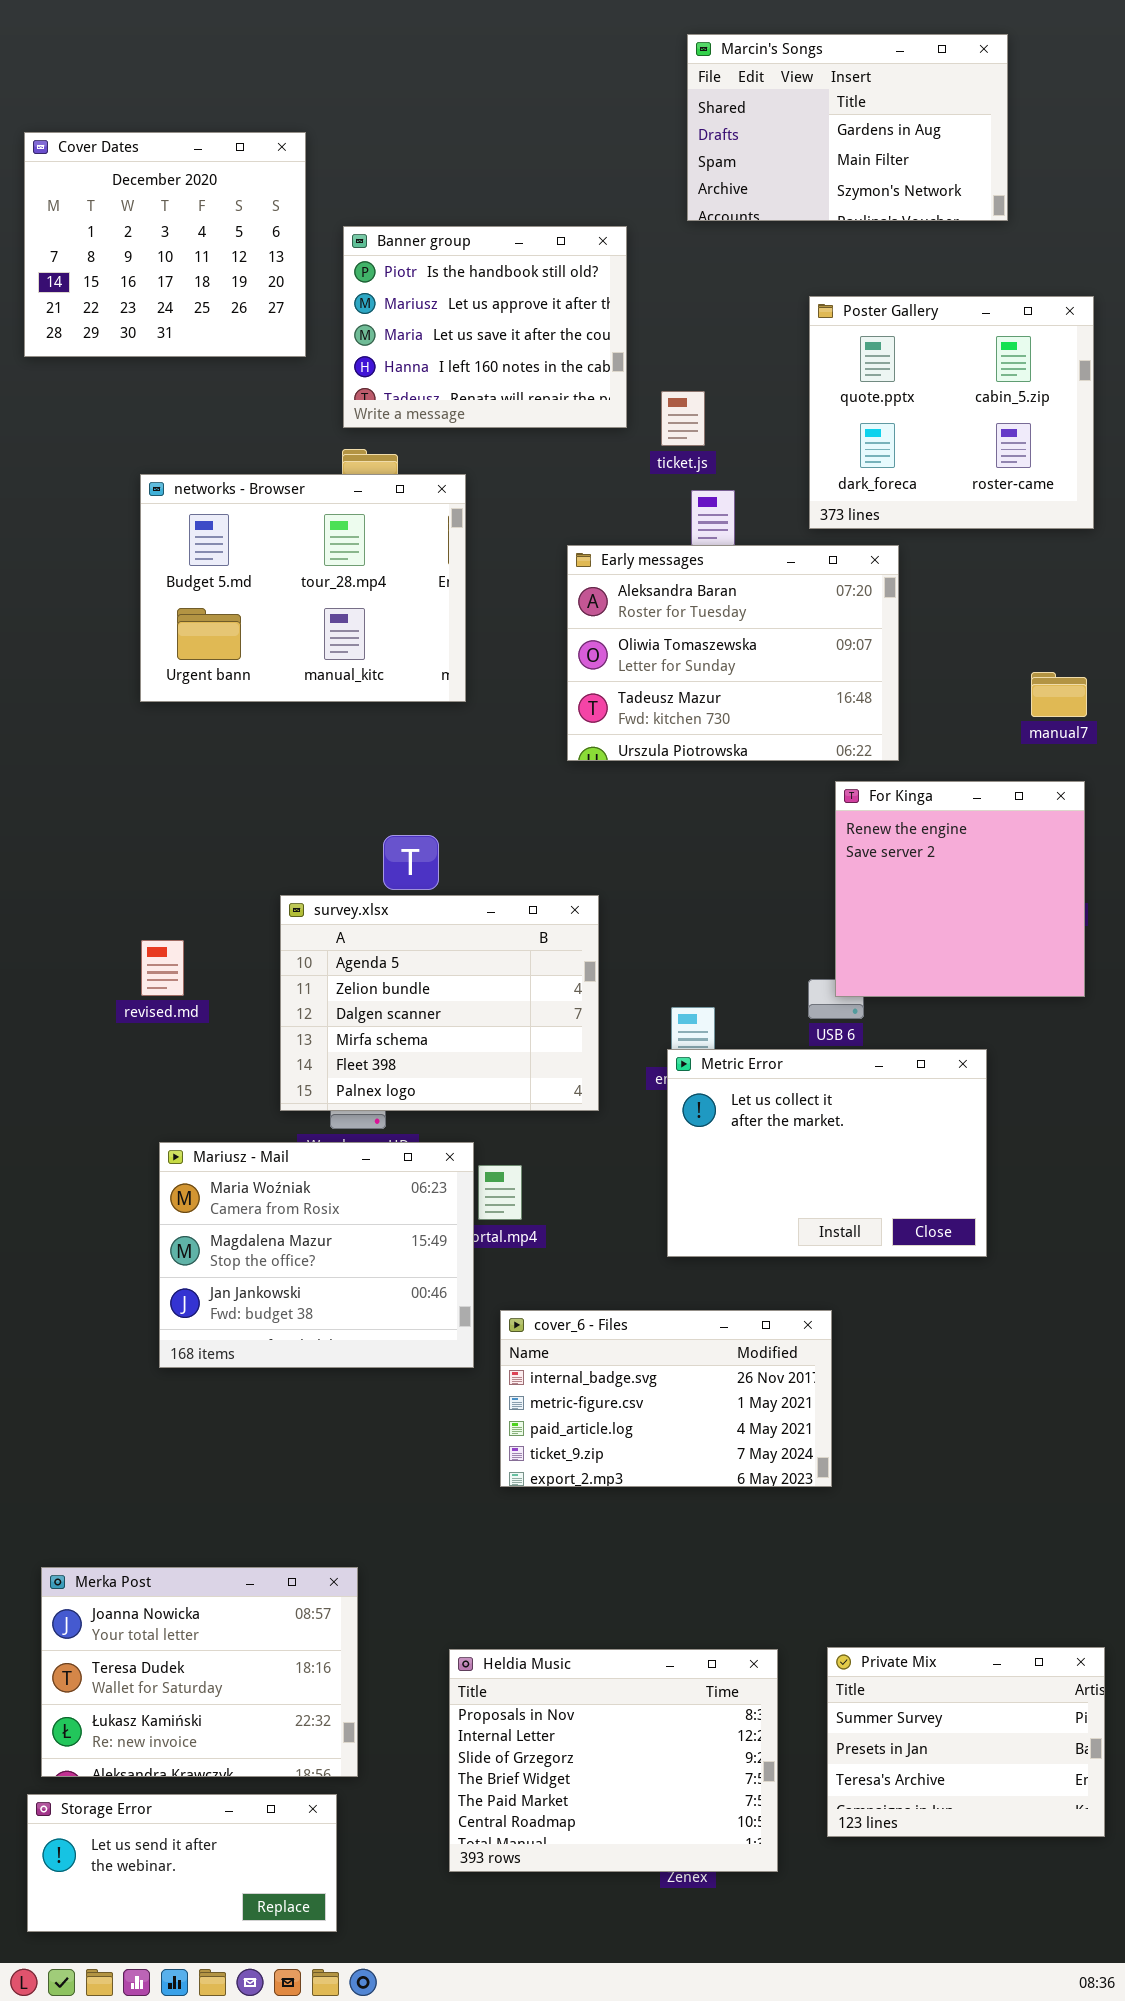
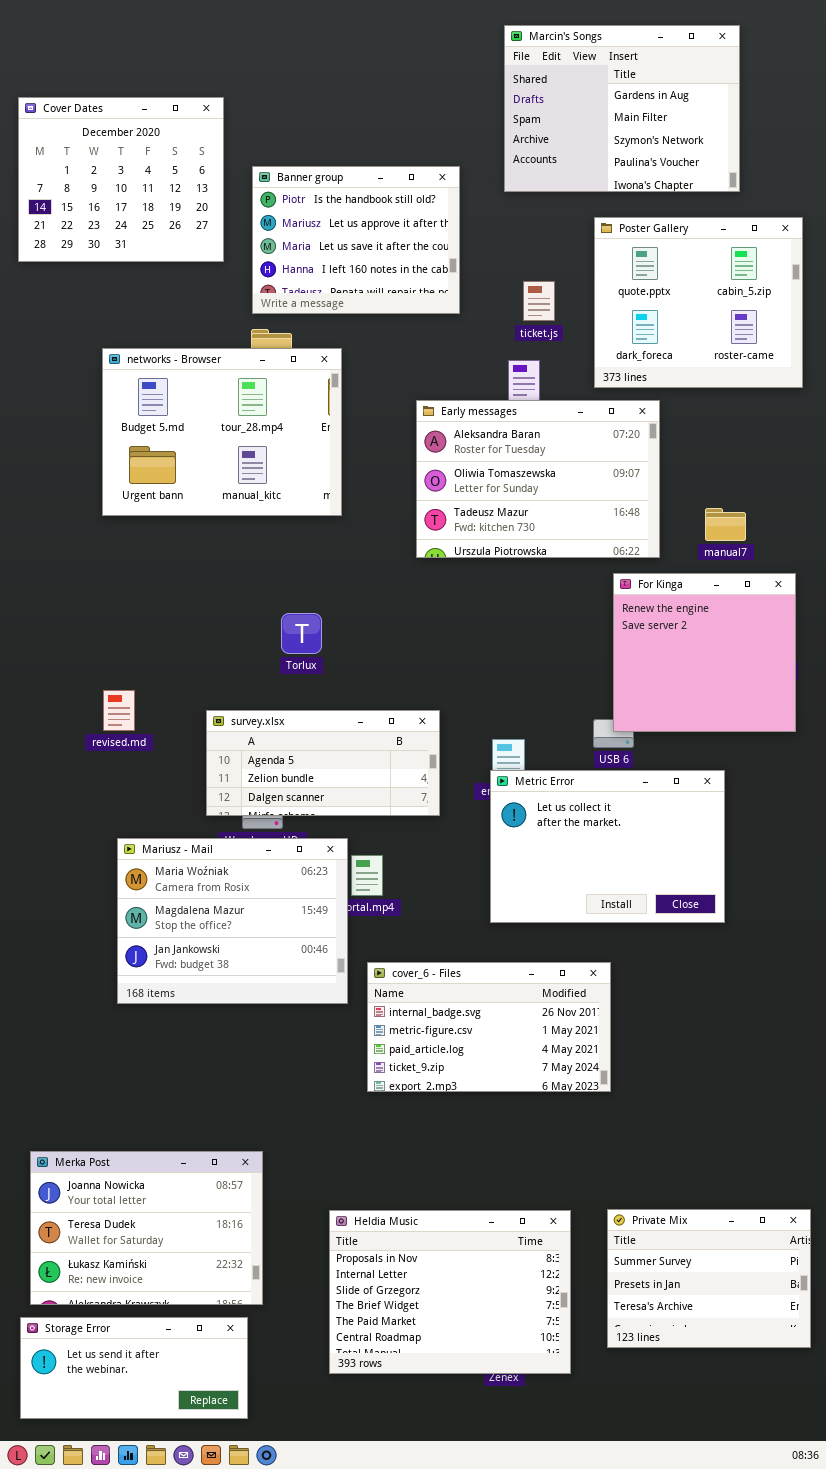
Marcin's Songs: [687,34,1008,221] -> [504,25,740,192], resized
ticket.js: [661,391,705,446] -> [523,281,555,321], moved
manual7: [1031,672,1087,717] -> [705,508,746,541], moved
survey.xlsx: [280,895,599,1111] -> [206,710,440,816], resized

